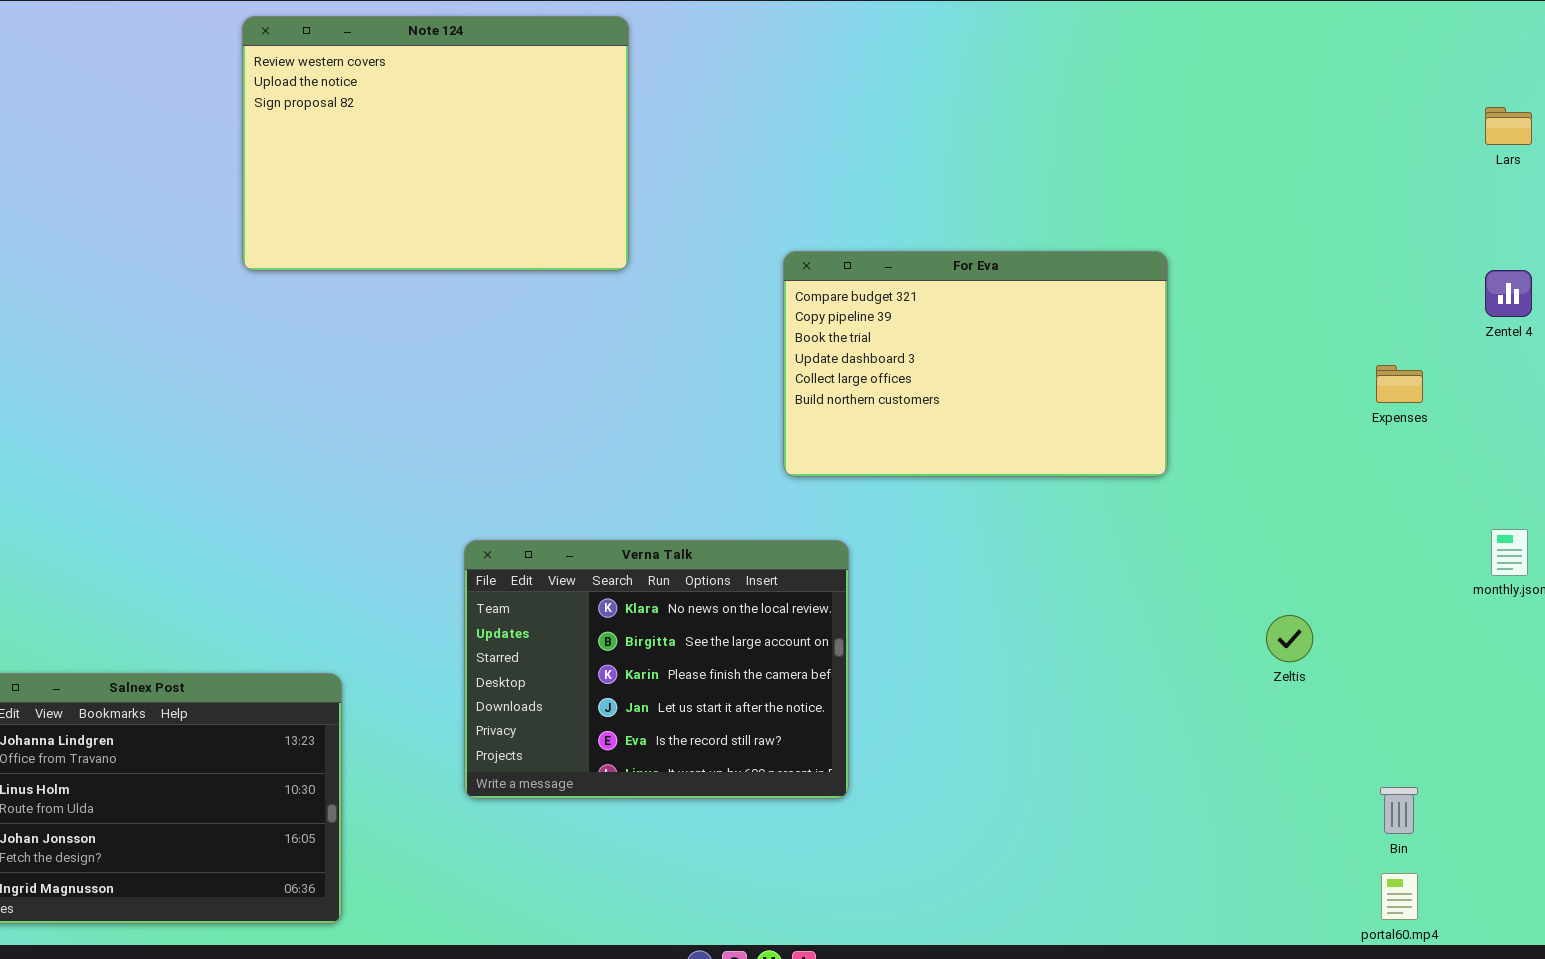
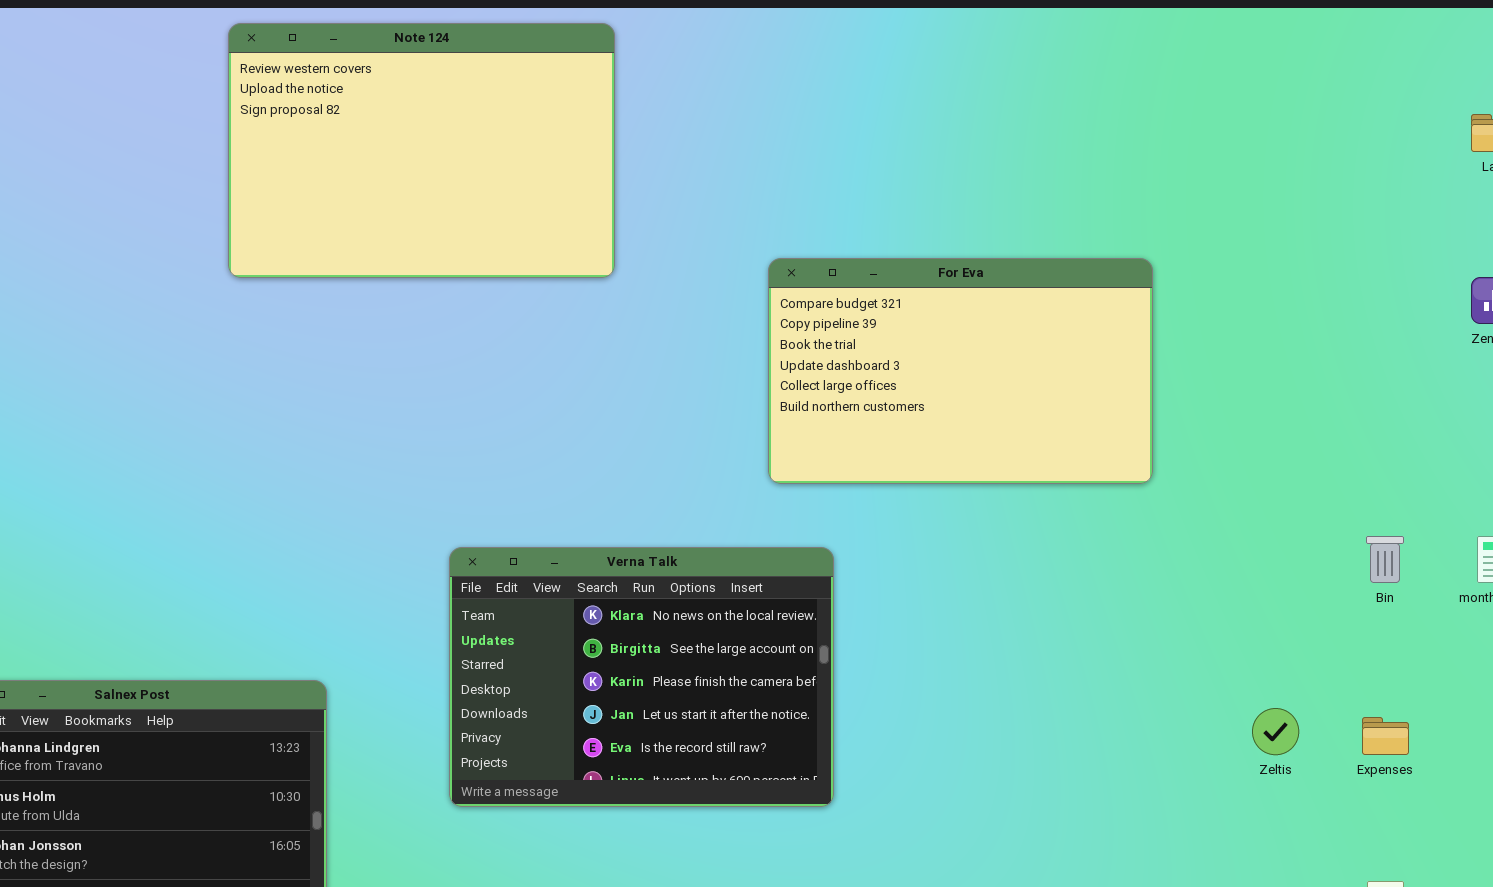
Expenses: [1376,365,1423,403] -> [1362,717,1409,755], moved
Zeltis: [1266,615,1313,662] -> [1252,708,1299,755], moved
Bin: [1380,787,1418,834] -> [1366,536,1404,583], moved

